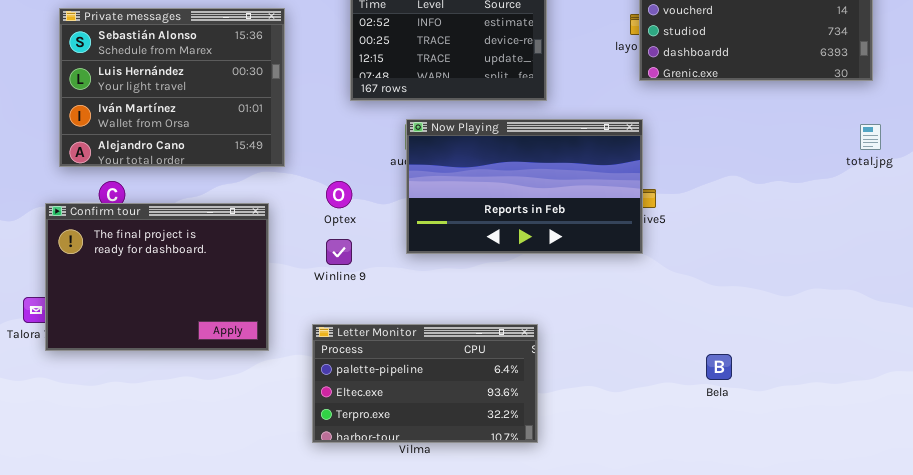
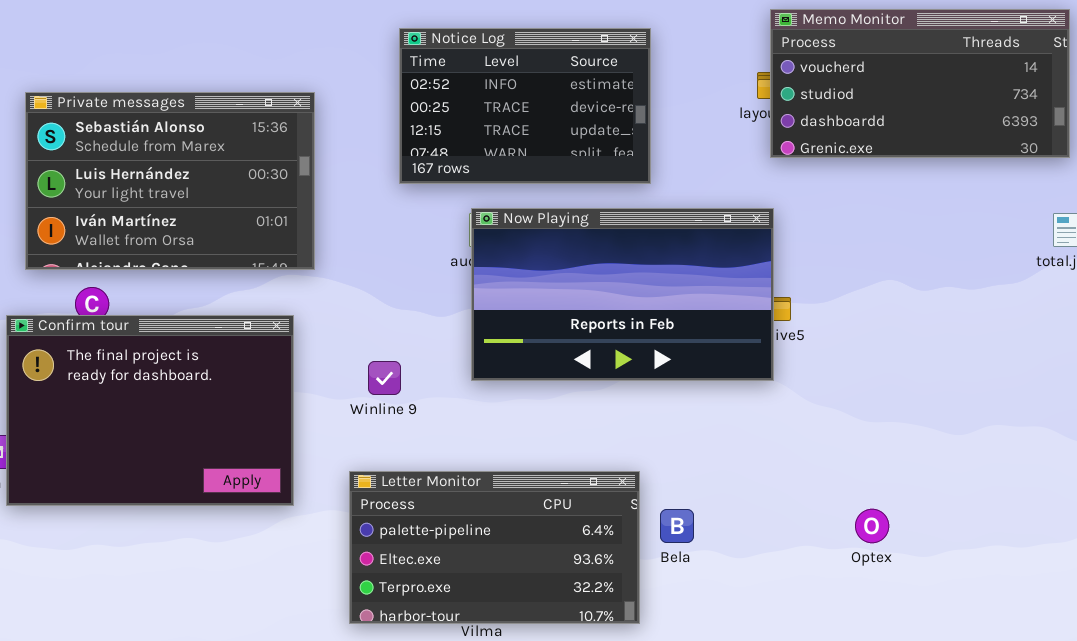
Private messages: [59,8,285,167] -> [25,92,315,270], resized
Optex: [326,181,352,208] -> [855,509,889,543], moved
Bela: [706,354,732,380] -> [660,509,694,543], moved

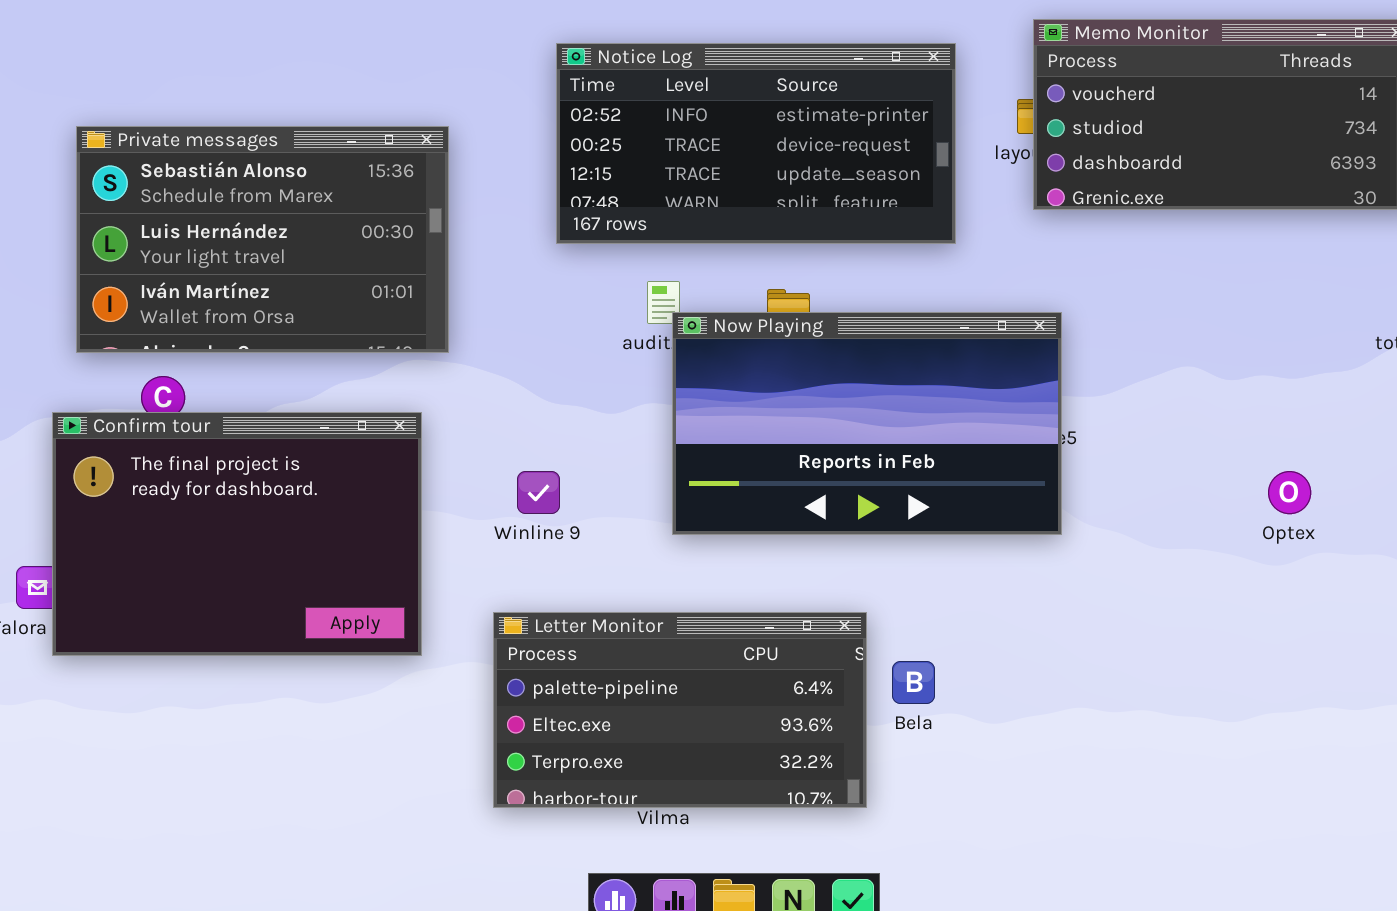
Notice Log: [399,28,651,184] -> [556,43,956,244], resized
Now Playing: [471,208,774,381] -> [672,312,1062,535], moved
Optex: [855,509,889,543] -> [1268,471,1311,514], moved

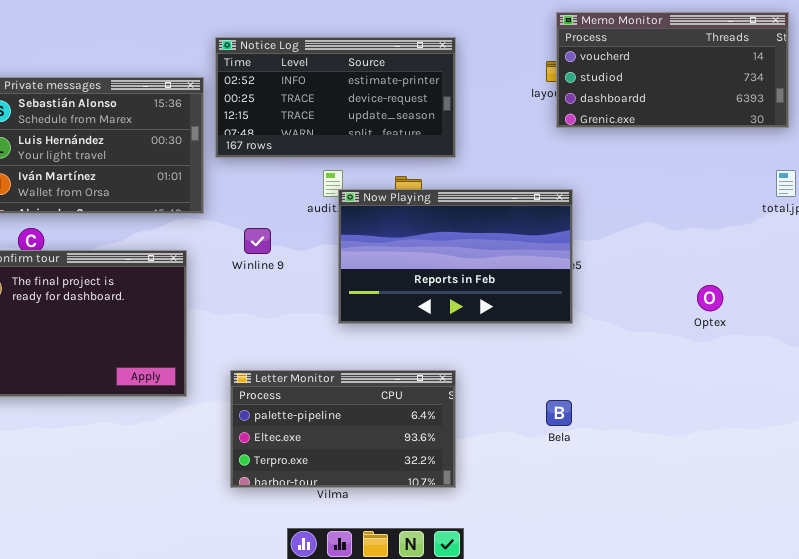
Notice Log: [556,43,956,244] -> [215,37,456,158], moved
Winline 9: [517,471,560,514] -> [244,228,271,254], moved
Bela: [892,661,935,704] -> [546,400,572,426], moved

